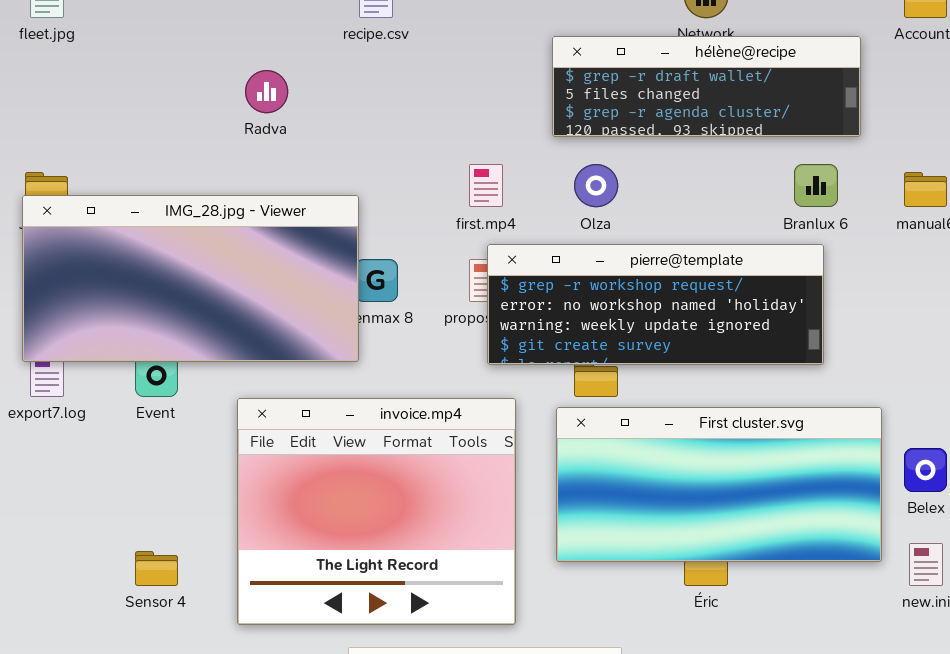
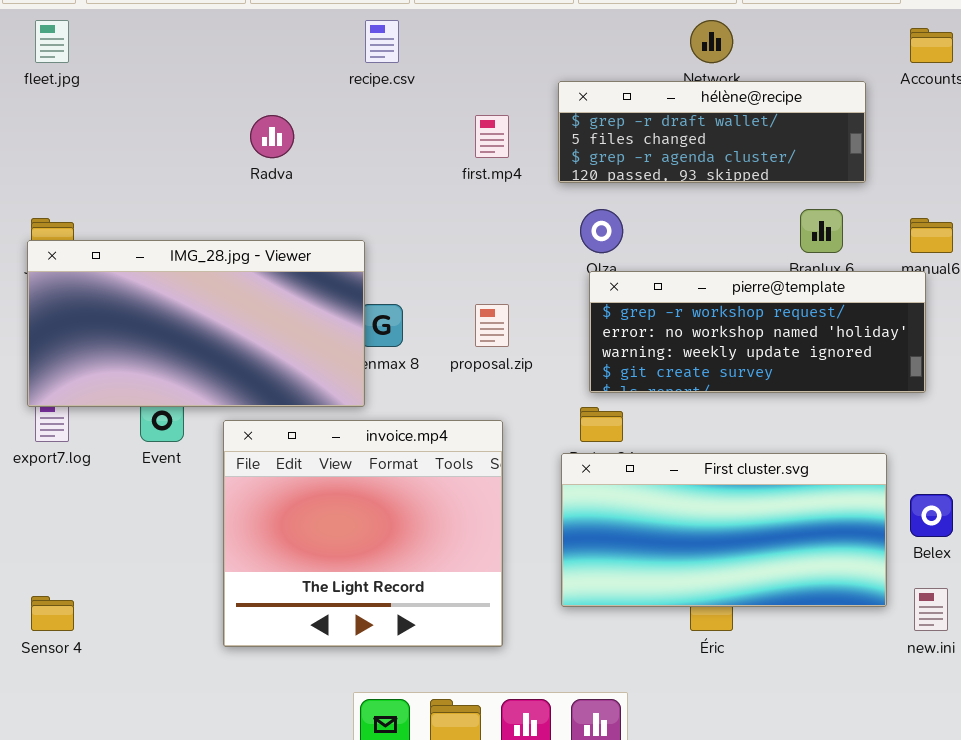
first.mp4: [469,164,503,207] -> [475,115,509,158], moved
pierre@template: [487,244,824,365] -> [589,271,926,393], moved
invoice.mp4: [237,398,516,625] -> [223,420,503,647], moved
Sensor 4: [135,551,178,586] -> [31,596,74,631], moved

